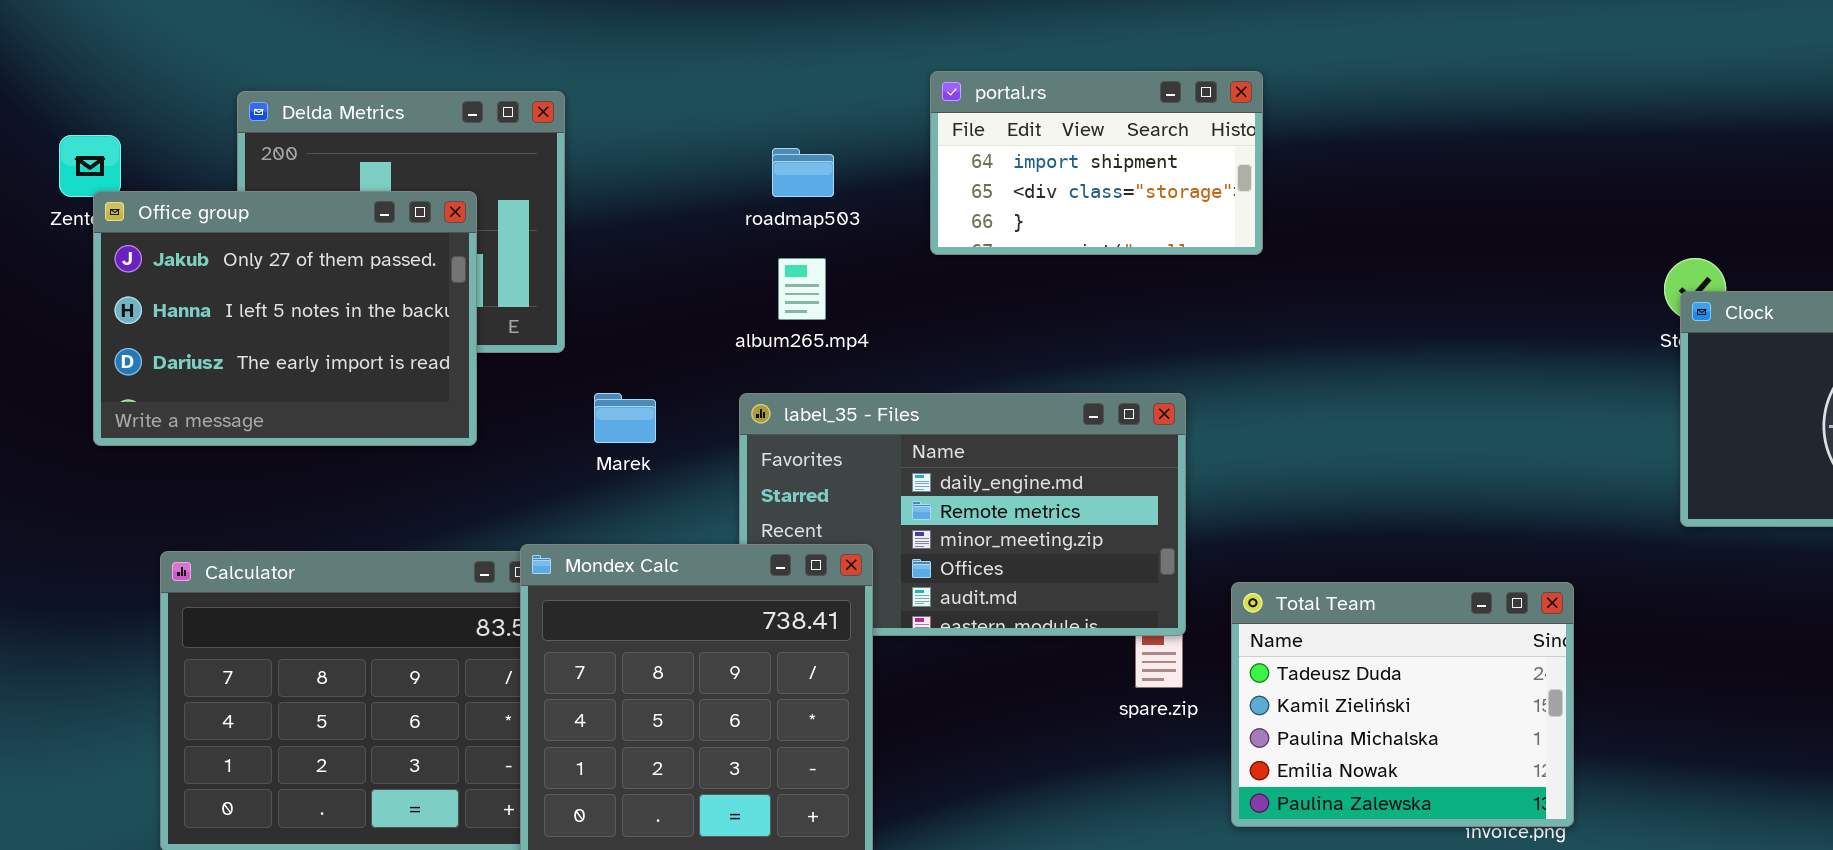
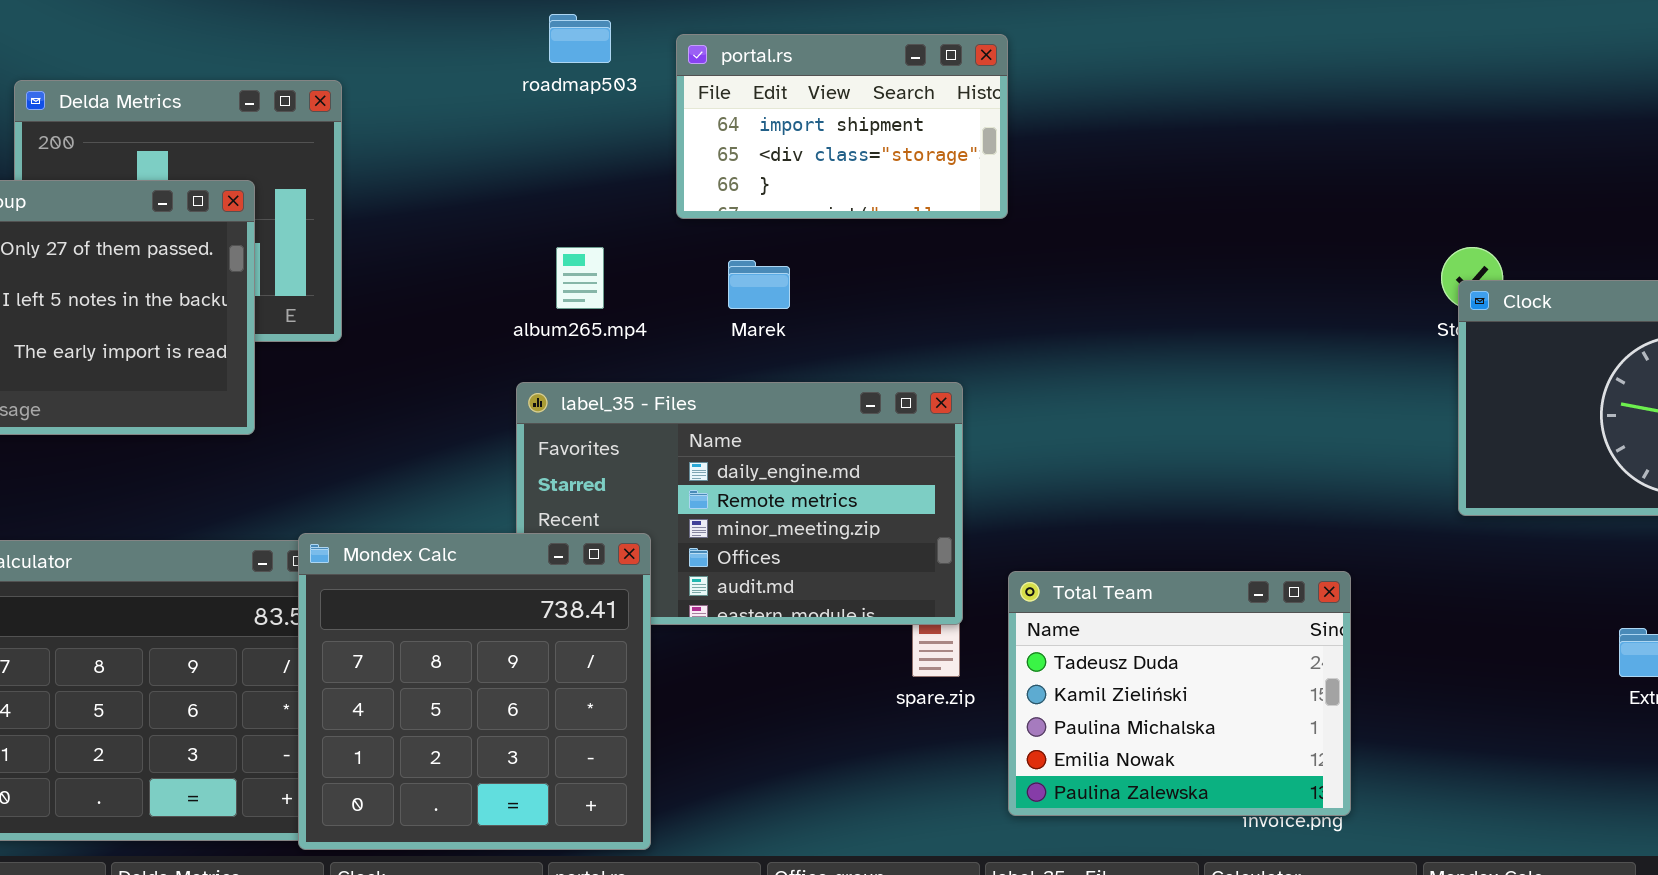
portal.rs: [930,71,1263,255] -> [676,34,1008,219], moved
roadmap503: [772,148,834,197] -> [549,14,611,63], moved
Marek: [594,393,656,443] -> [728,260,790,309], moved

